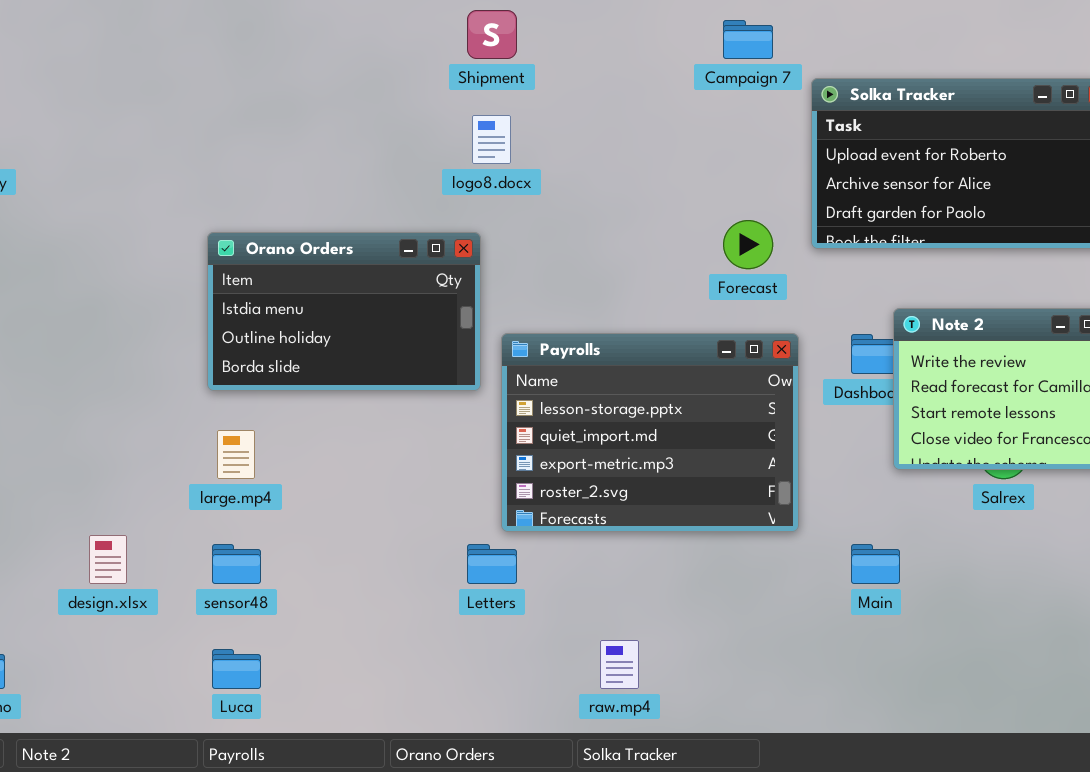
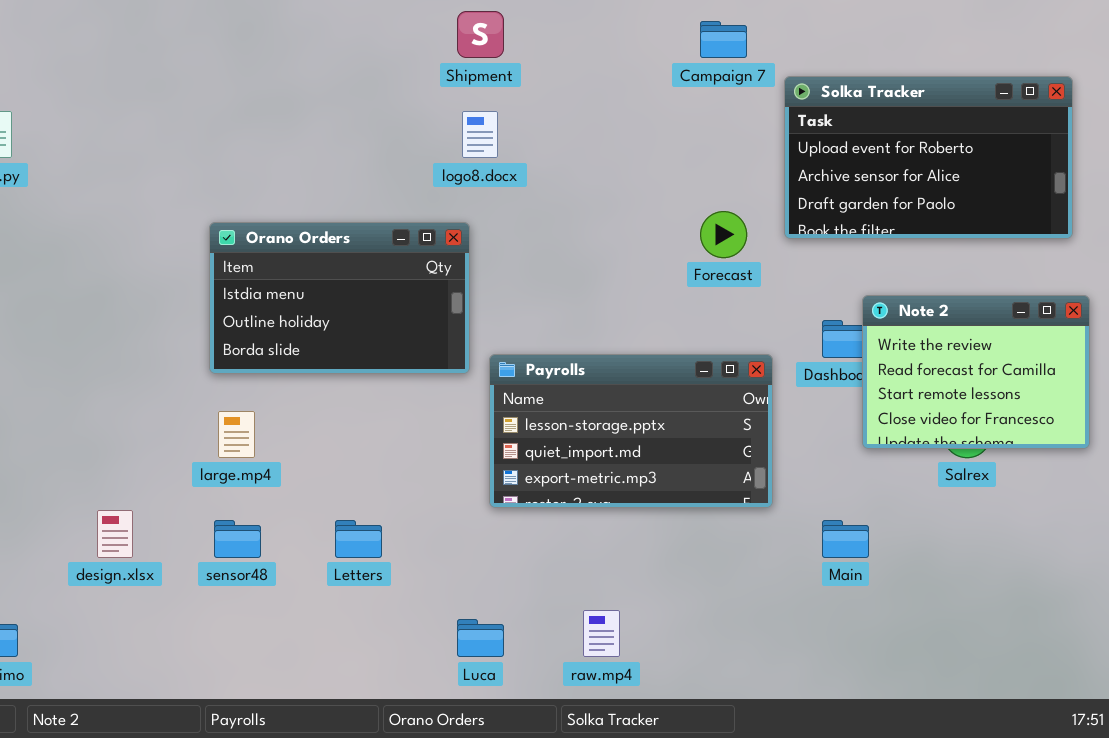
Payrolls: [501,333,799,532] -> [489,354,773,508], resized
Letters: [467,544,517,584] -> [335,520,382,558], moved
Luca: [212,649,261,689] -> [457,619,504,657], moved

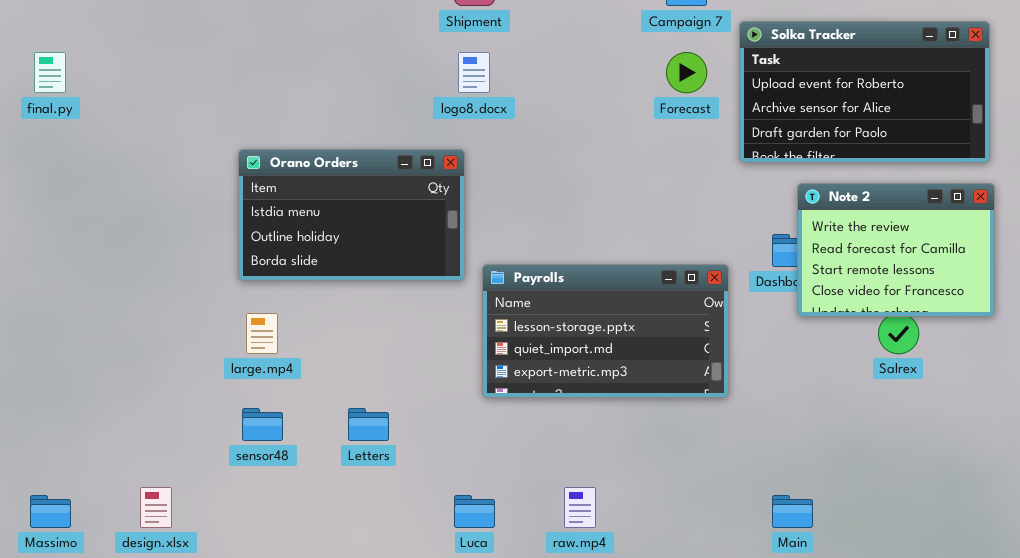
Forecast: [700,211,747,258] -> [666,52,707,93], moved
Note 2: [862,295,1090,449] -> [797,183,995,317], moved
design.xlsx: [97,510,133,558] -> [140,487,172,528], moved
Main: [822,520,869,558] -> [772,495,813,528], moved

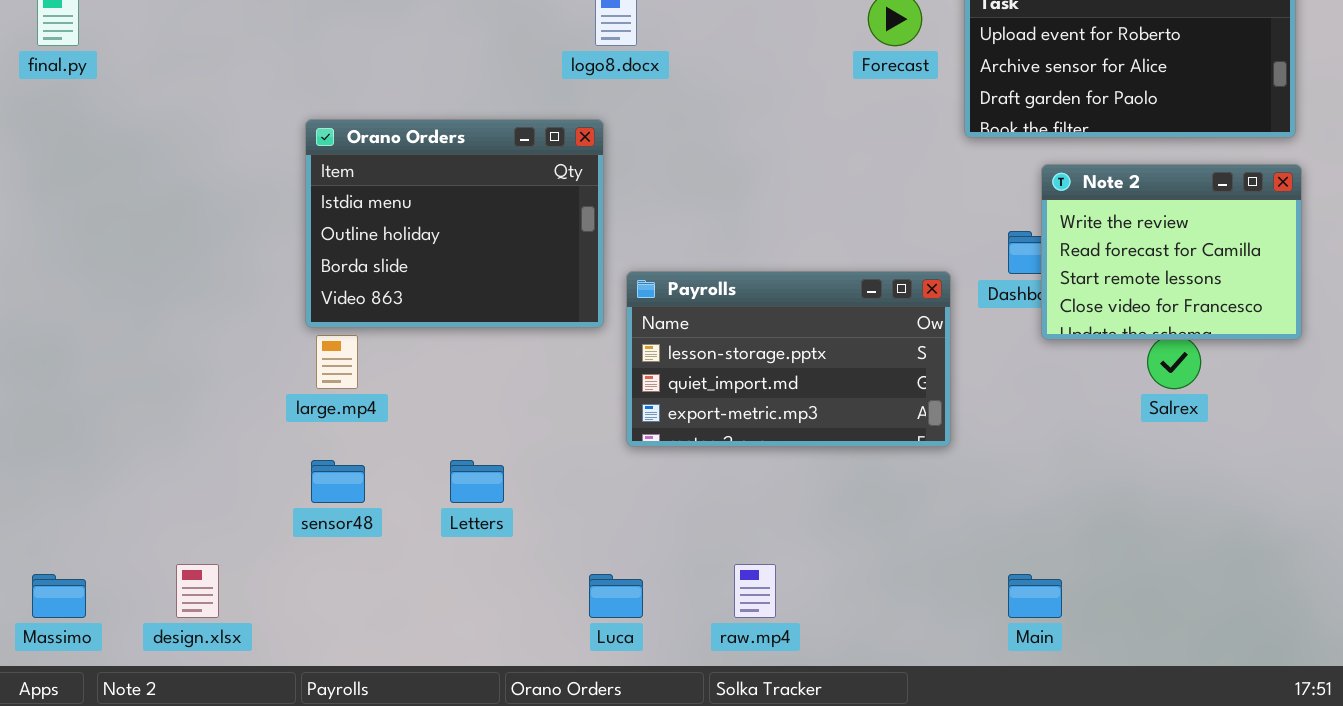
Orano Orders: [238,149,465,281] -> [305,119,604,328], resized

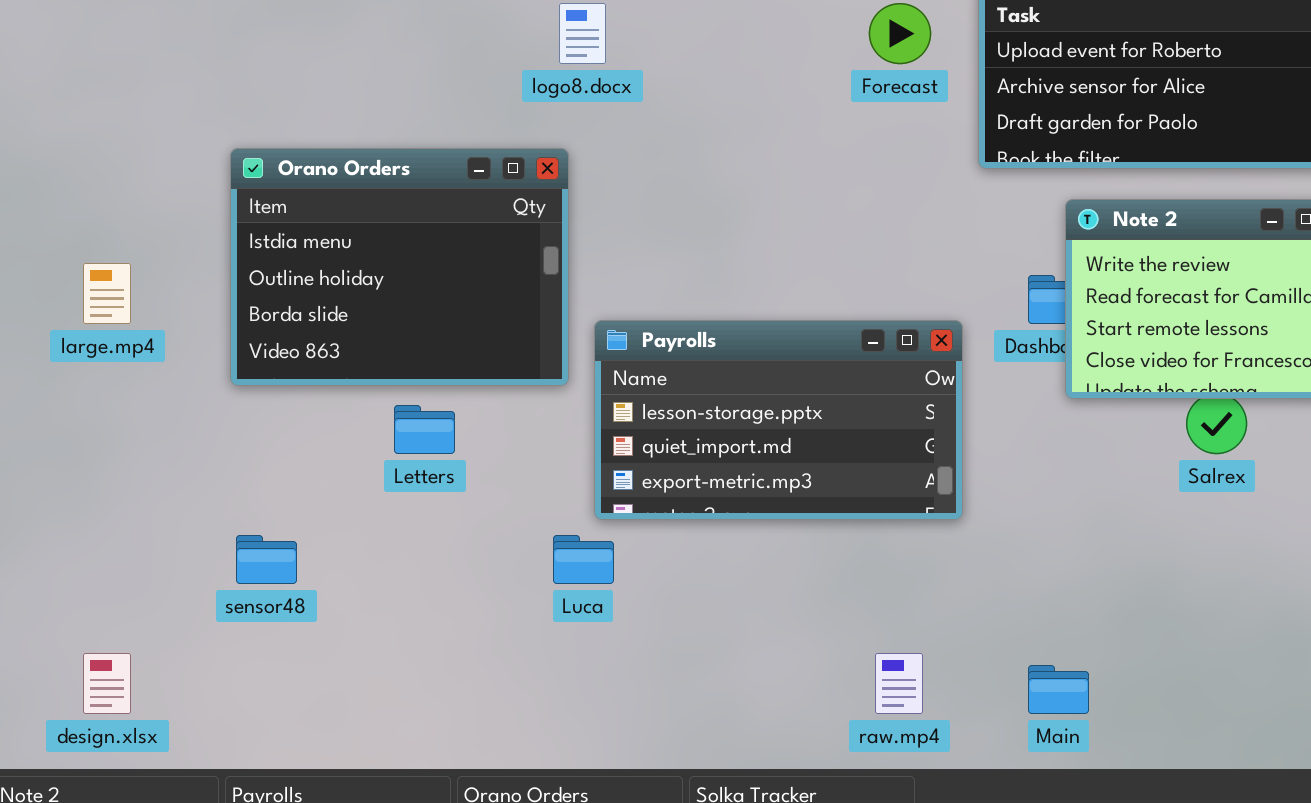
large.mp4: [316,335,358,389] -> [83,263,131,324], moved
Letters: [450,460,504,503] -> [394,405,455,454], moved
raw.mp4: [734,564,776,618] -> [875,653,923,714], moved
Luca: [589,574,643,618] -> [553,535,614,584], moved

